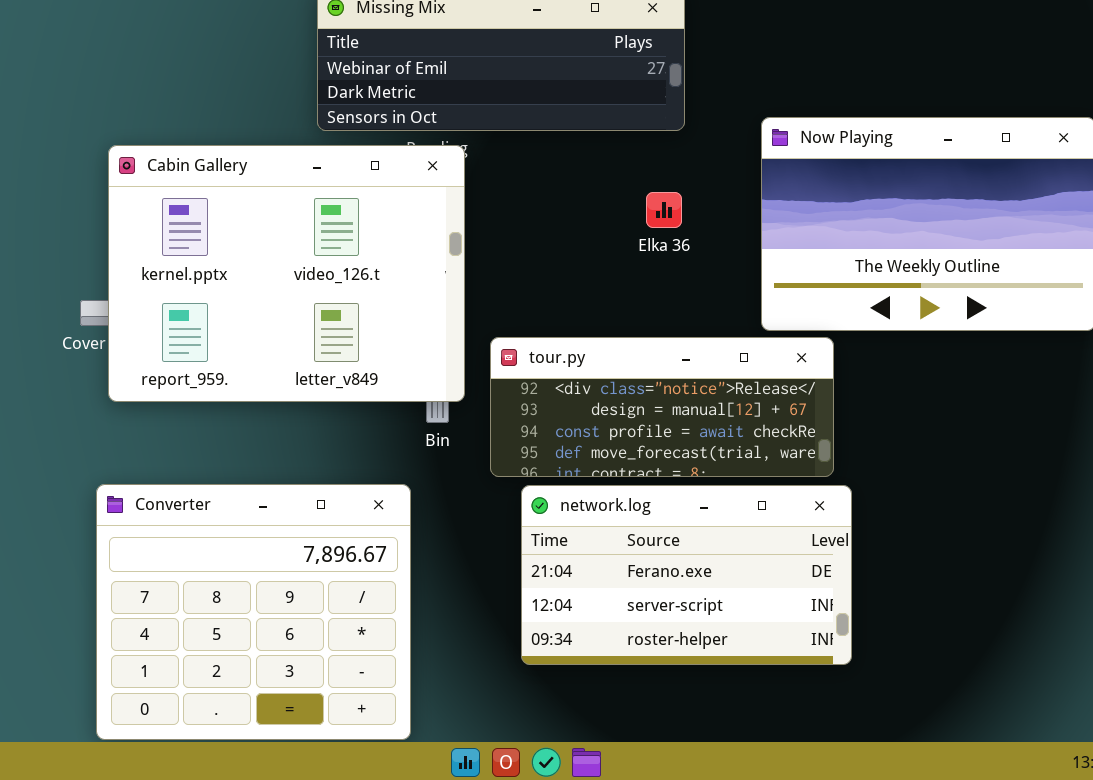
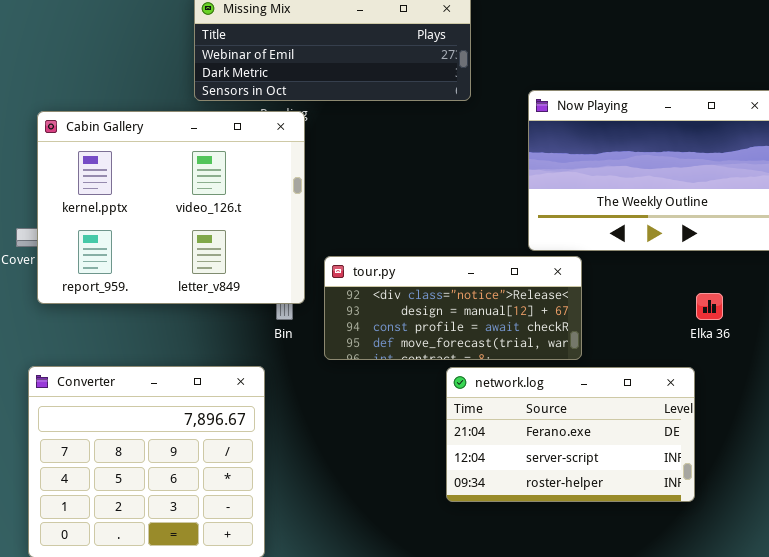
Elka 36: [646,192,682,228] -> [696,293,723,320], moved
network.log: [521,485,852,665] -> [446,367,695,502], moved

